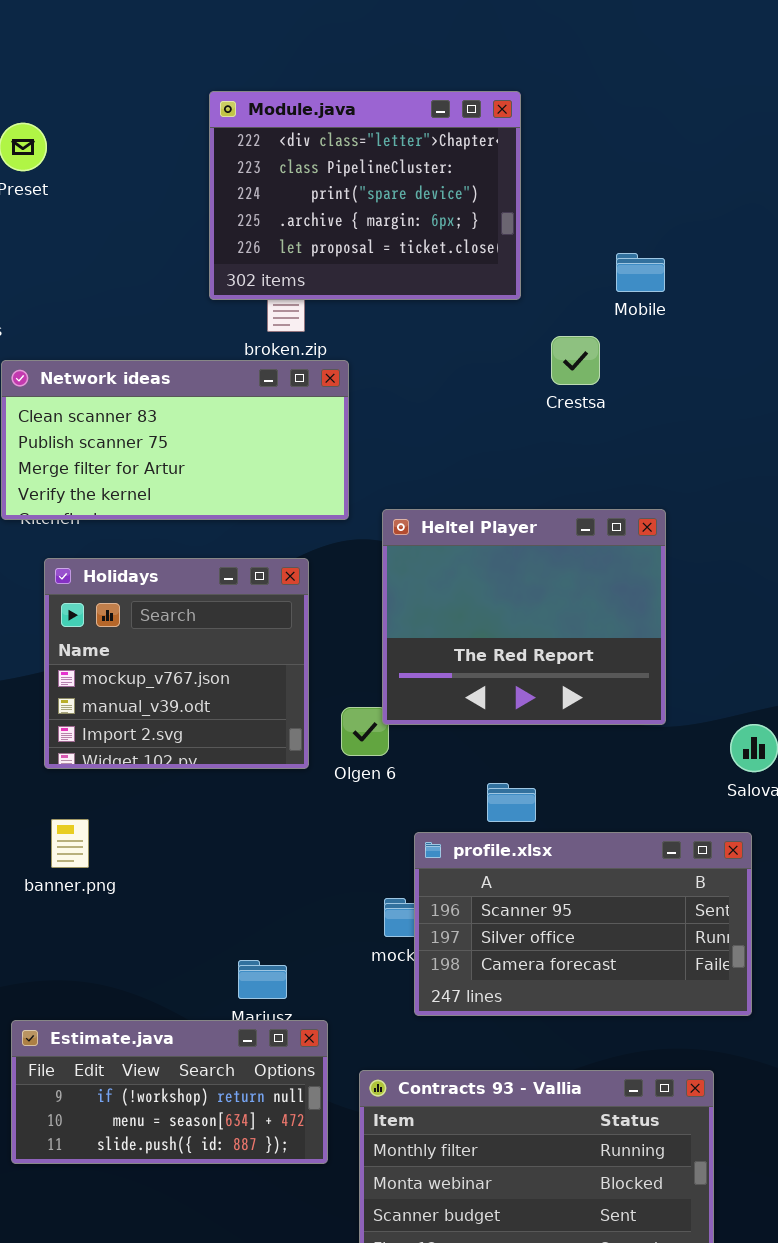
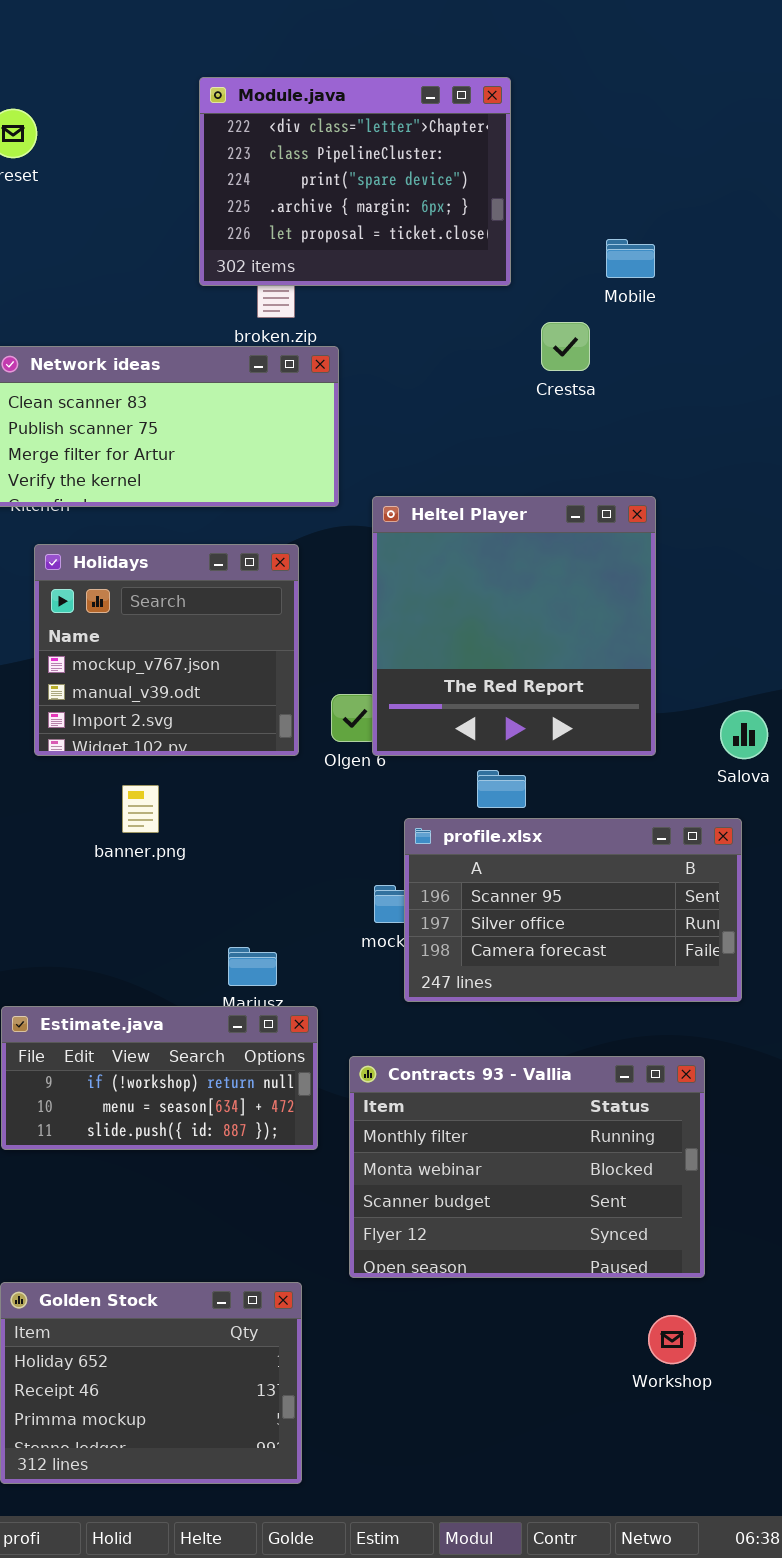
Heltel Player: [382,509,666,725] -> [372,496,656,756], resized
banner.png: [51,819,89,868] -> [122,785,159,833], moved

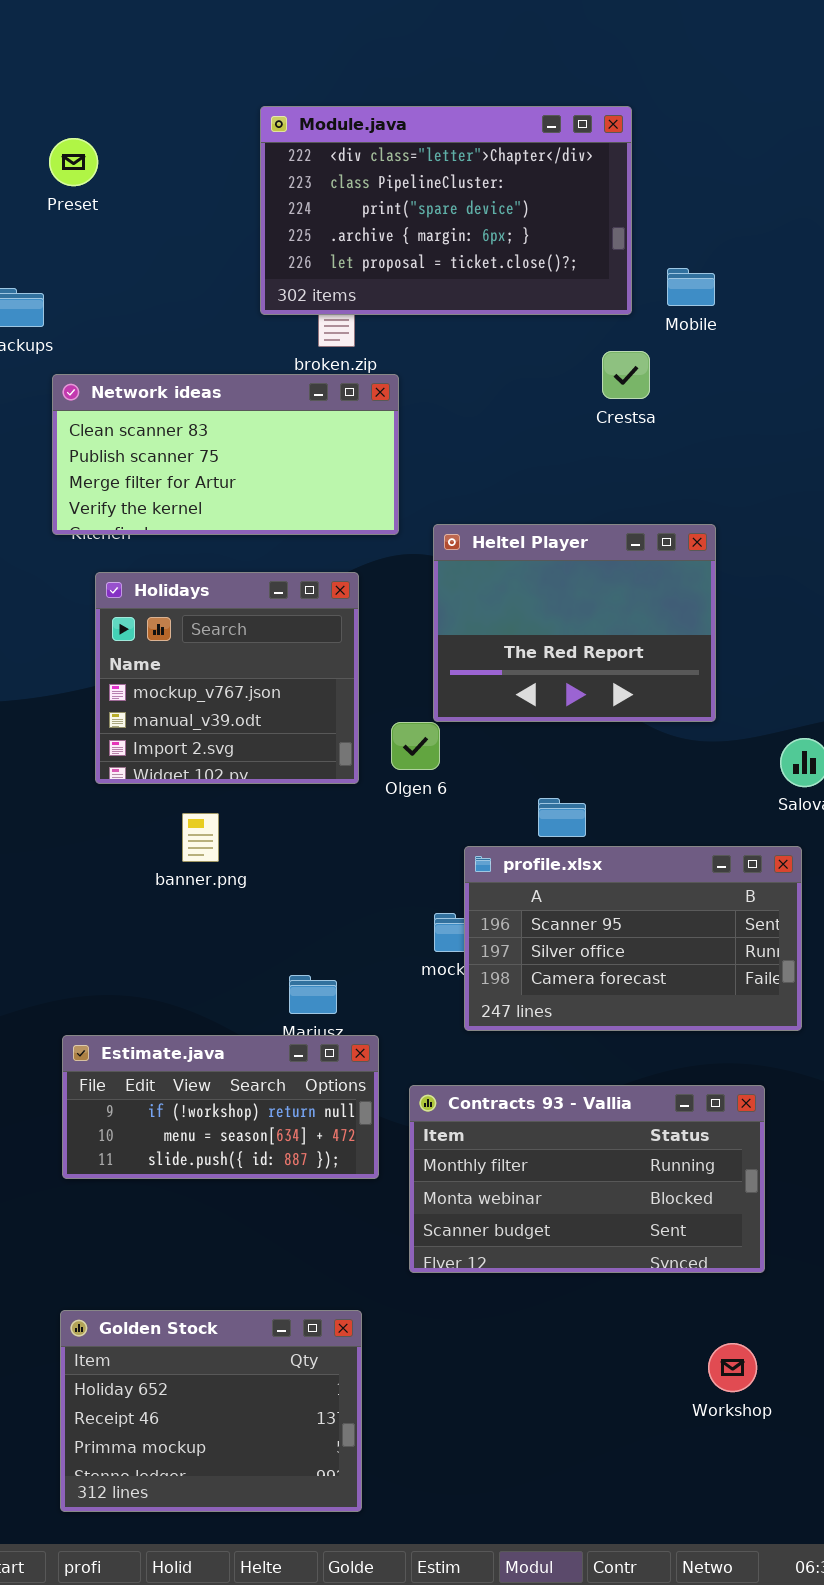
Module.java: [199,77,511,286] -> [260,106,632,315], resized
Heltel Player: [372,496,656,756] -> [433,524,716,722], resized
Contracts 93 - Vallia: [349,1056,705,1278] -> [409,1085,765,1273], resized

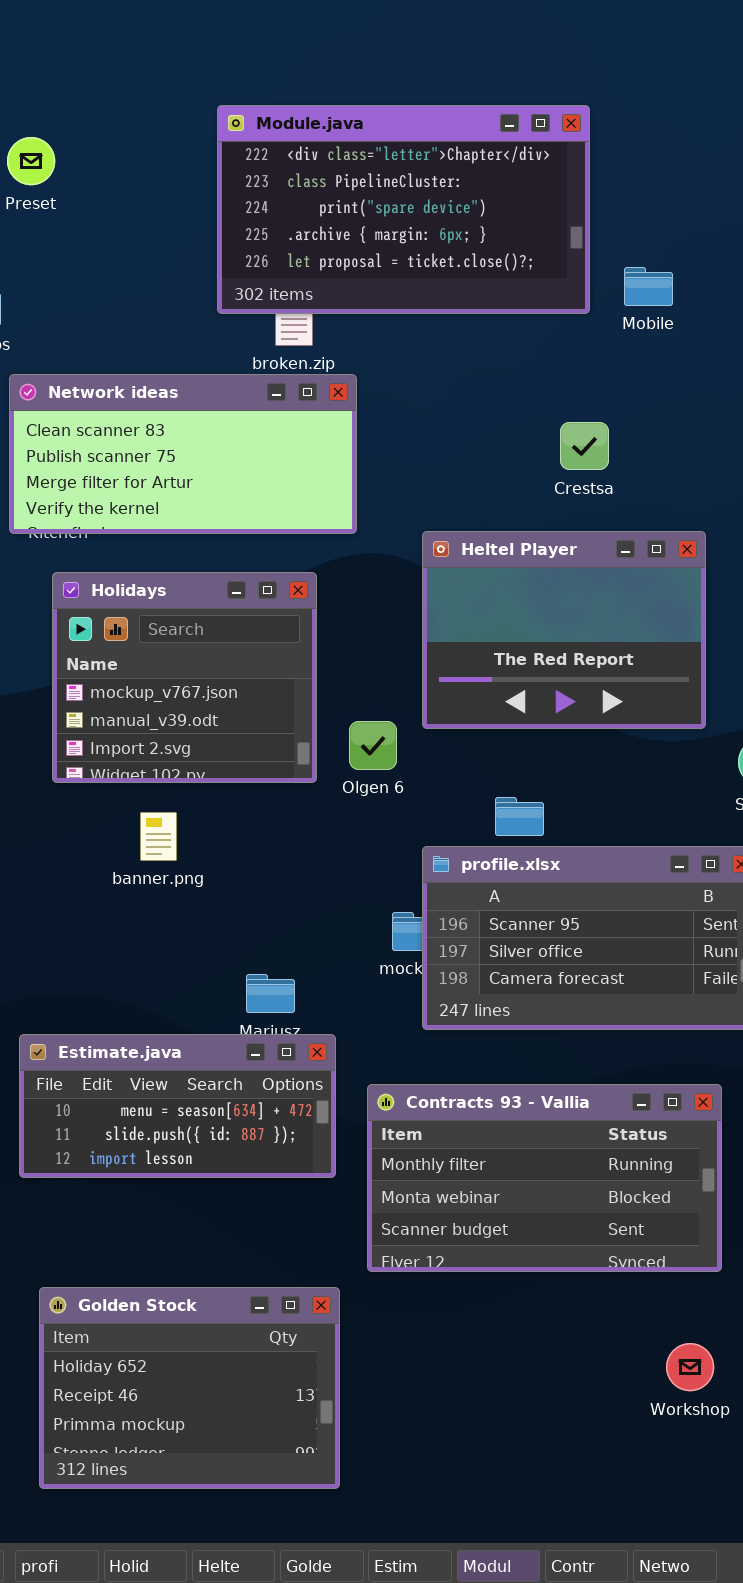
Crestsa: [602,351,650,399] -> [560,422,609,470], moved
Heltel Player: [433,524,716,722] -> [422,531,706,729], moved
Estimate.java: [62,1035,379,1179] -> [19,1034,336,1178], scrolled down 1 row
Golden Stock: [60,1310,362,1512] -> [39,1287,340,1489], moved

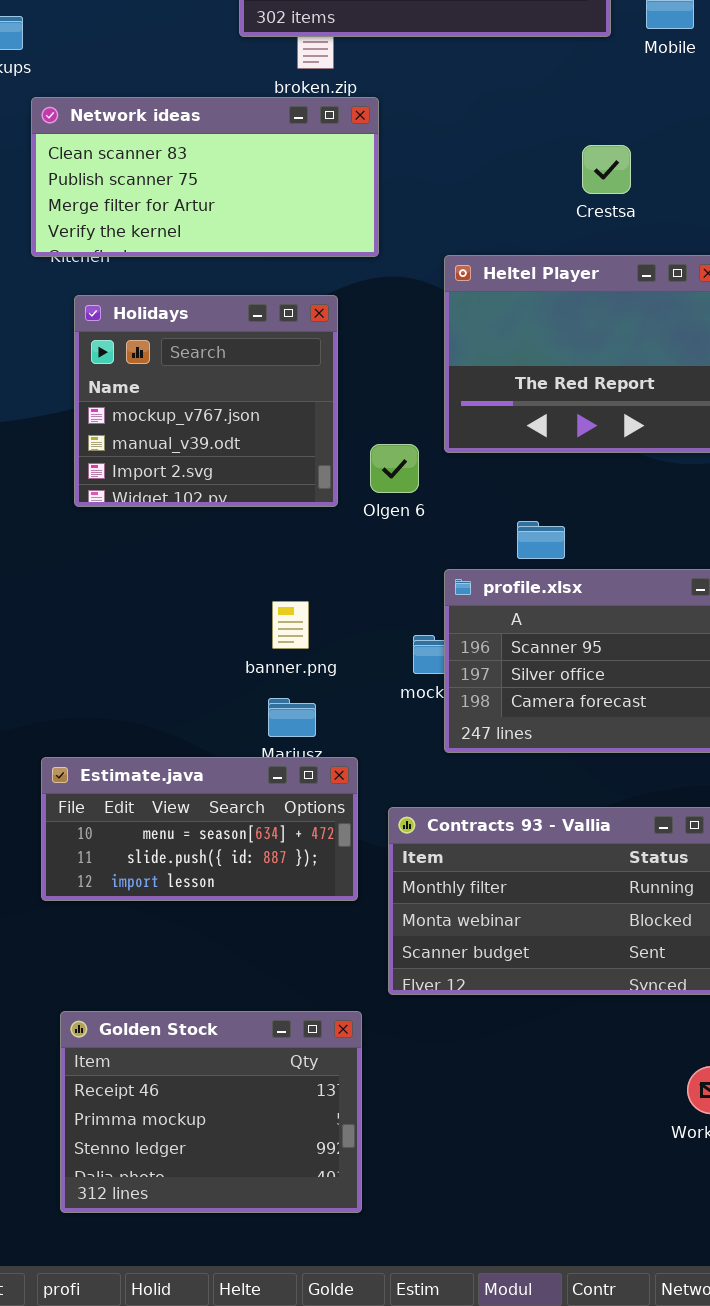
banner.png: [140,812,177,861] -> [272,601,309,649], moved
Golden Stock: [39,1287,340,1489] -> [60,1011,362,1213], scrolled down 1 row

